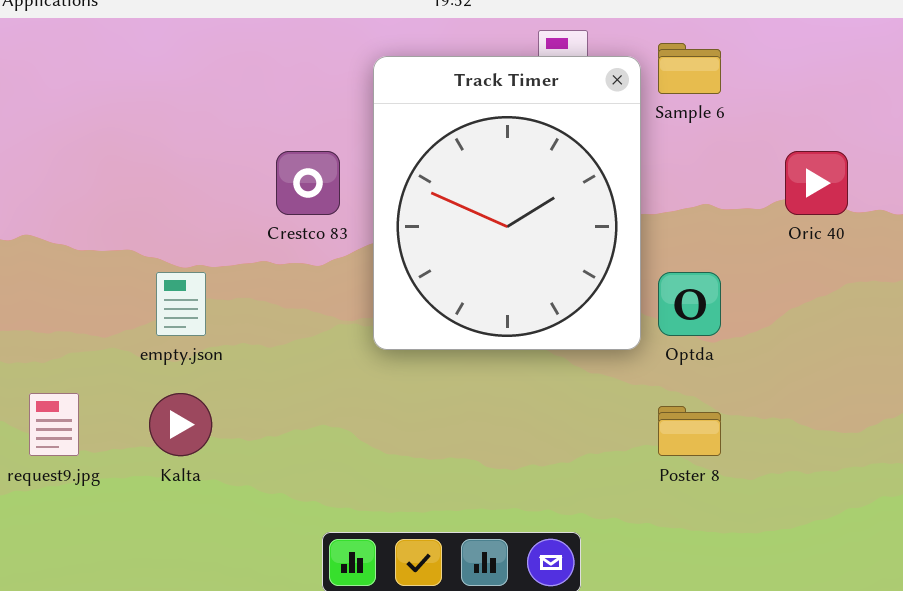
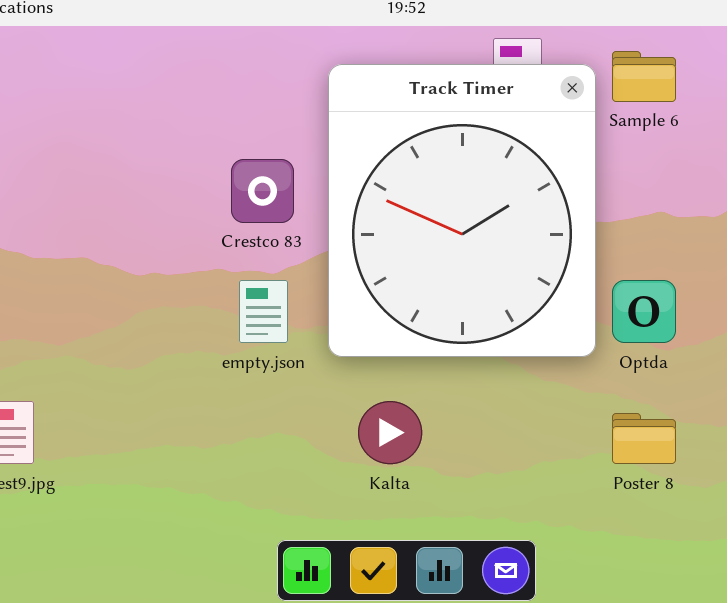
empty.json: [156,272,206,336] -> [239,280,288,343], moved
Kalta: [149,393,212,456] -> [358,401,422,464], moved

